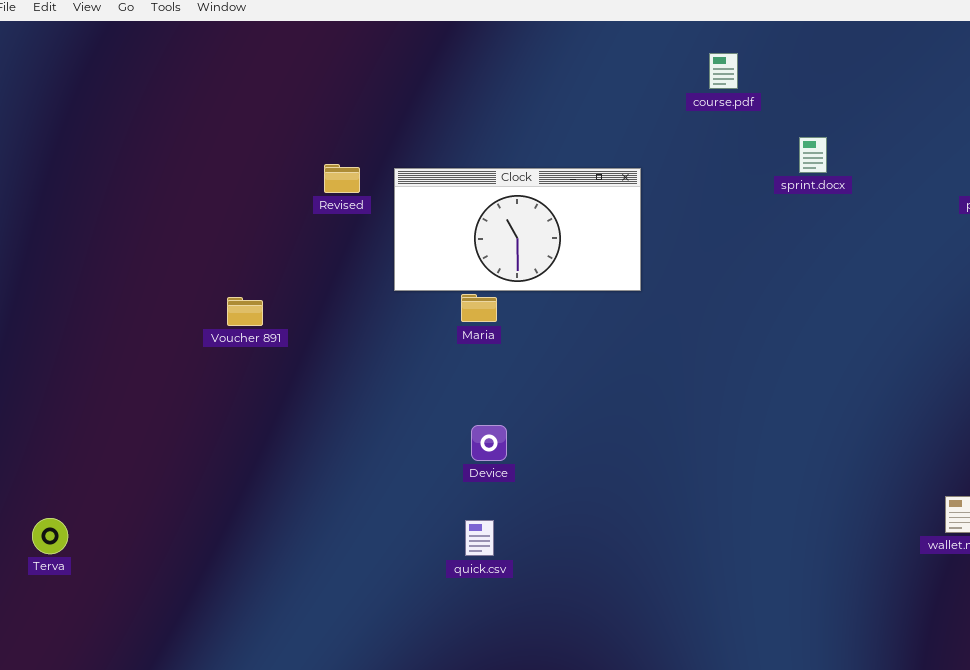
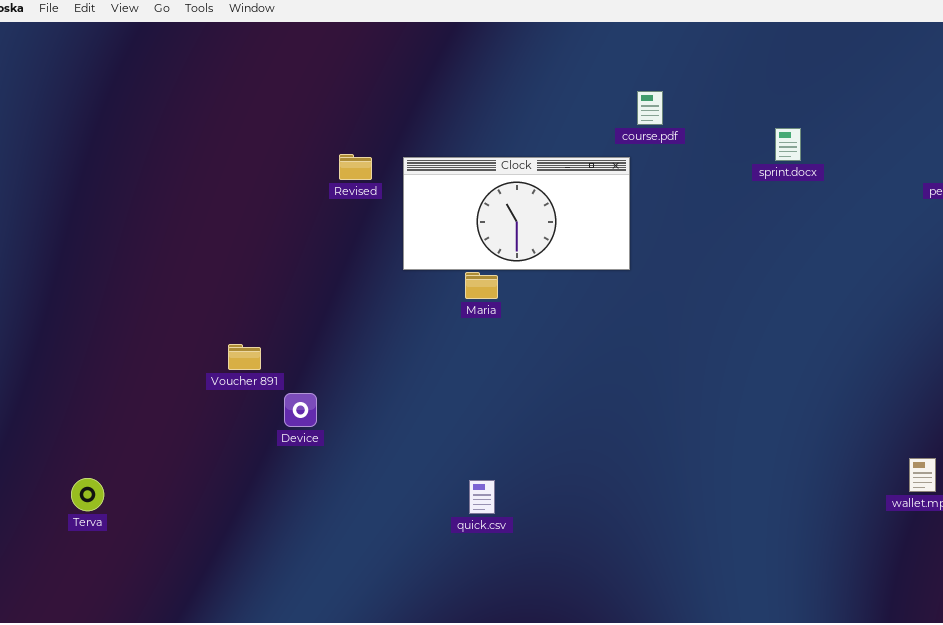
course.pdf: [709,53,738,89] -> [637,91,663,125], moved
Voucher 891: [227,297,263,326] -> [228,344,261,370], moved
Device: [471,425,507,461] -> [284,393,317,427], moved

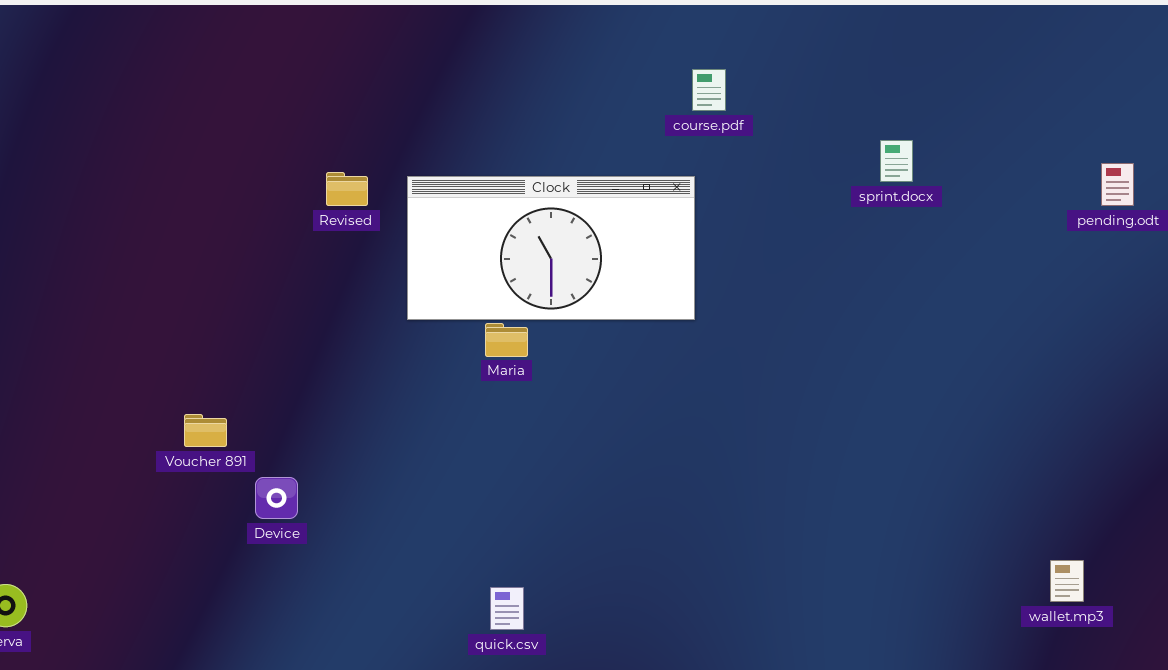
course.pdf: [637,91,663,125] -> [692,69,726,111], moved

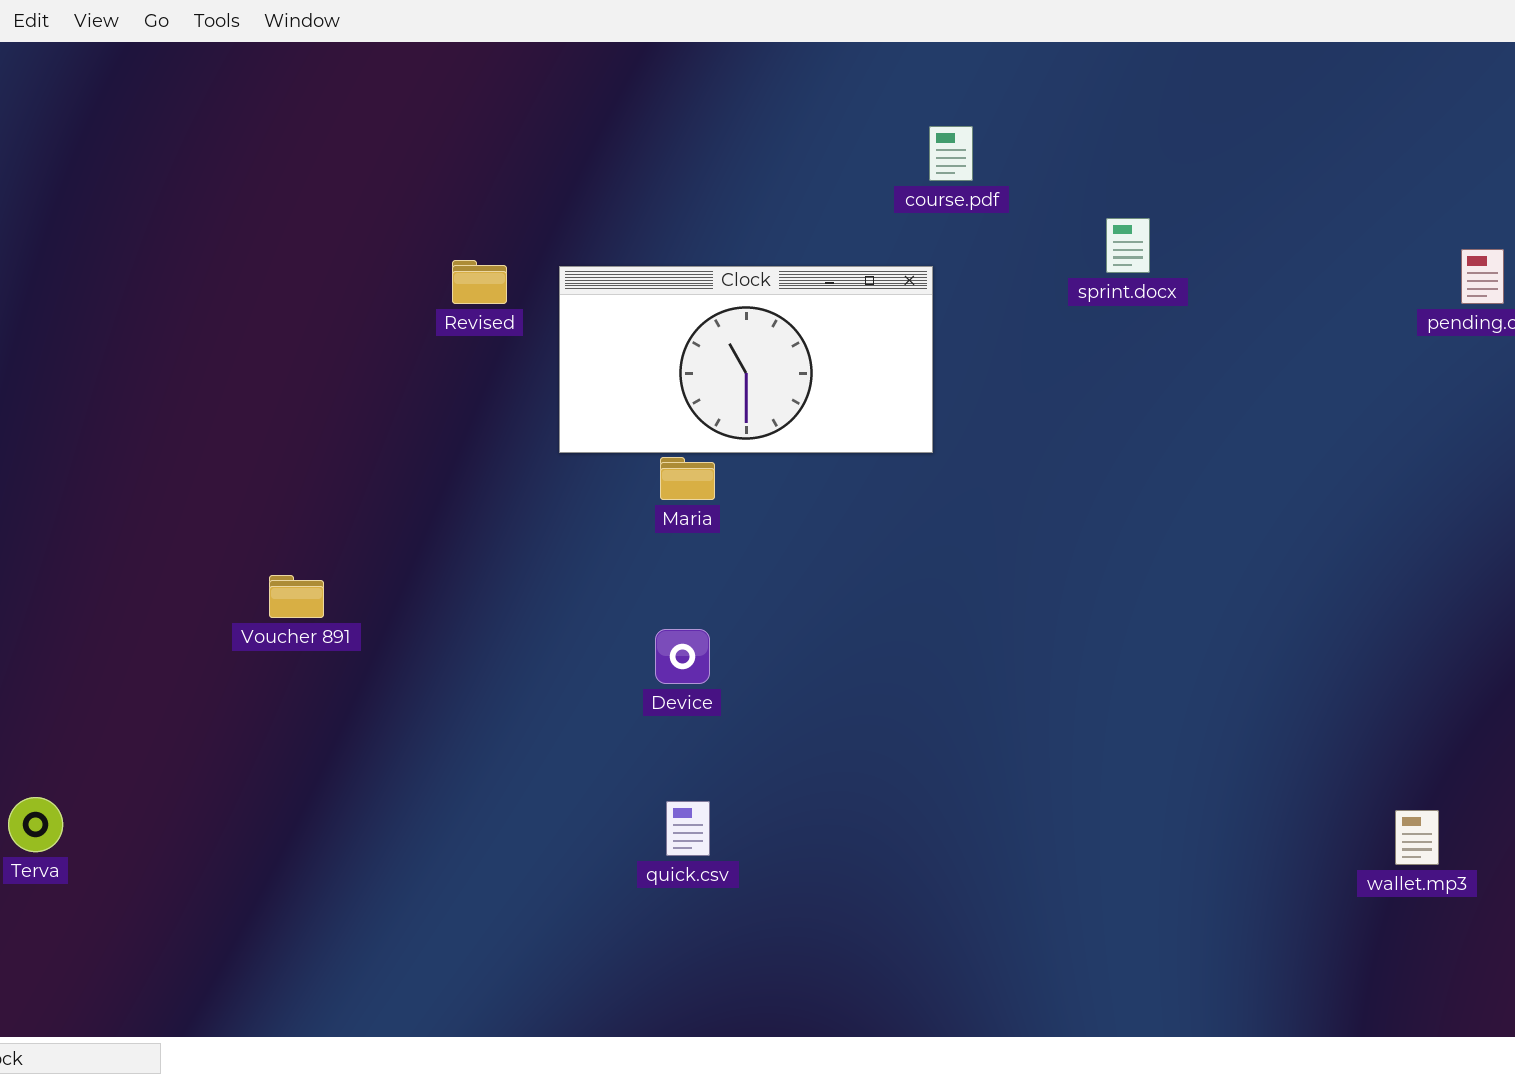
sprint.docx: [880,140,913,182] -> [1106,218,1150,273], moved
Device: [255,477,298,519] -> [655,629,710,684], moved
wallet.mp3: [1050,560,1084,602] -> [1395,810,1439,865], moved

